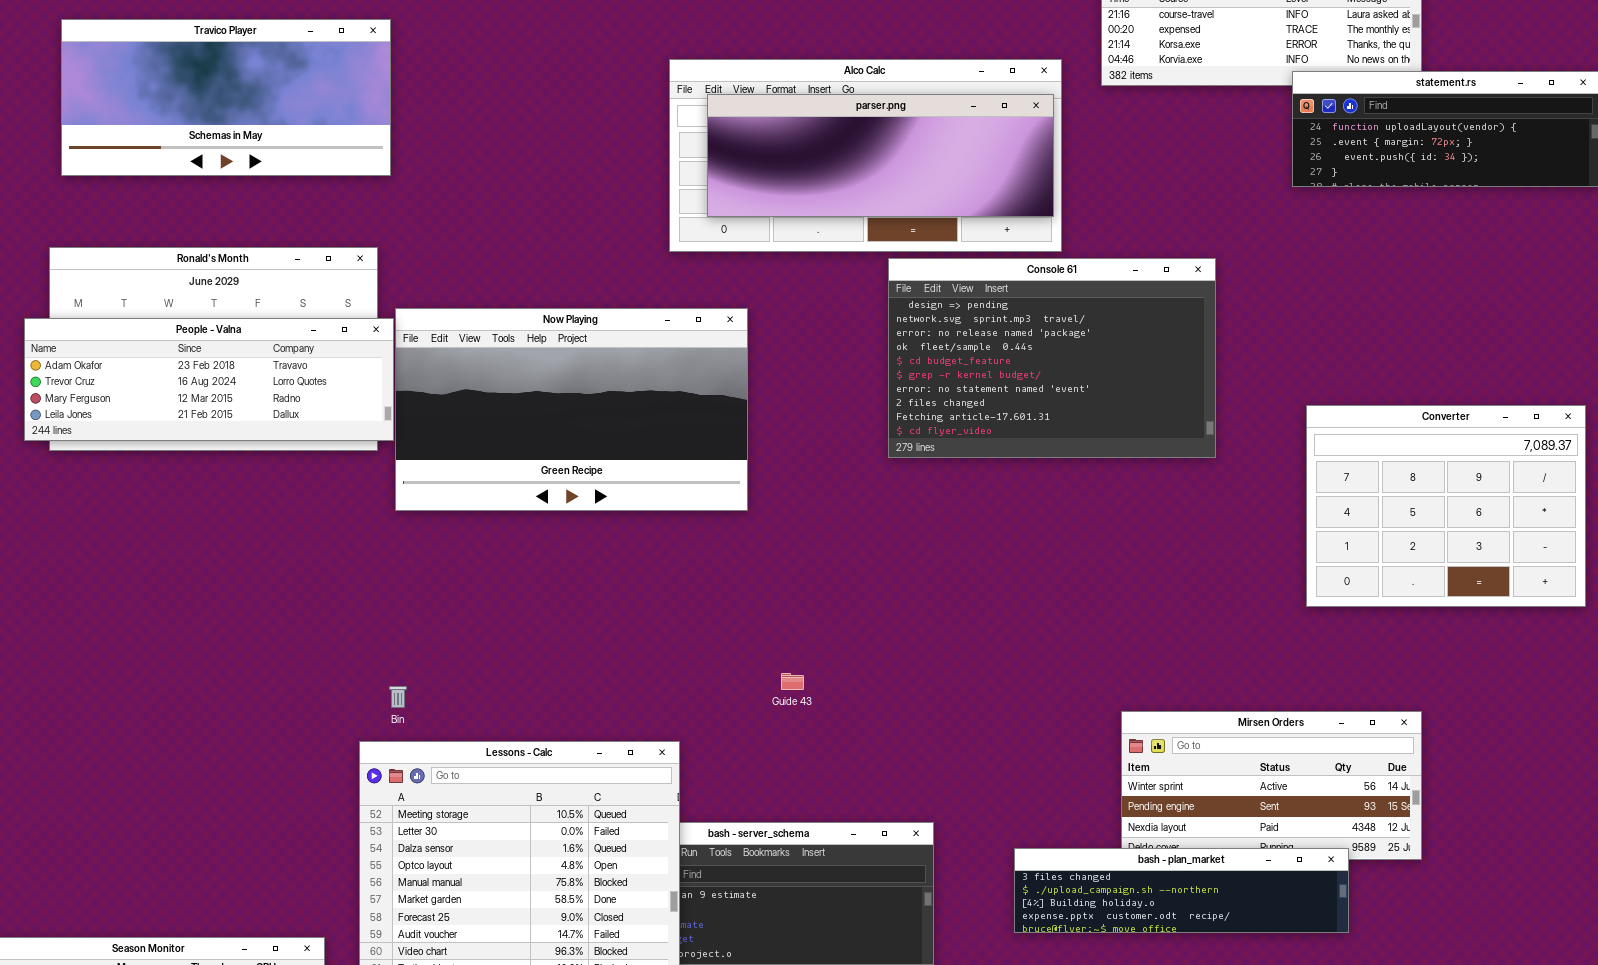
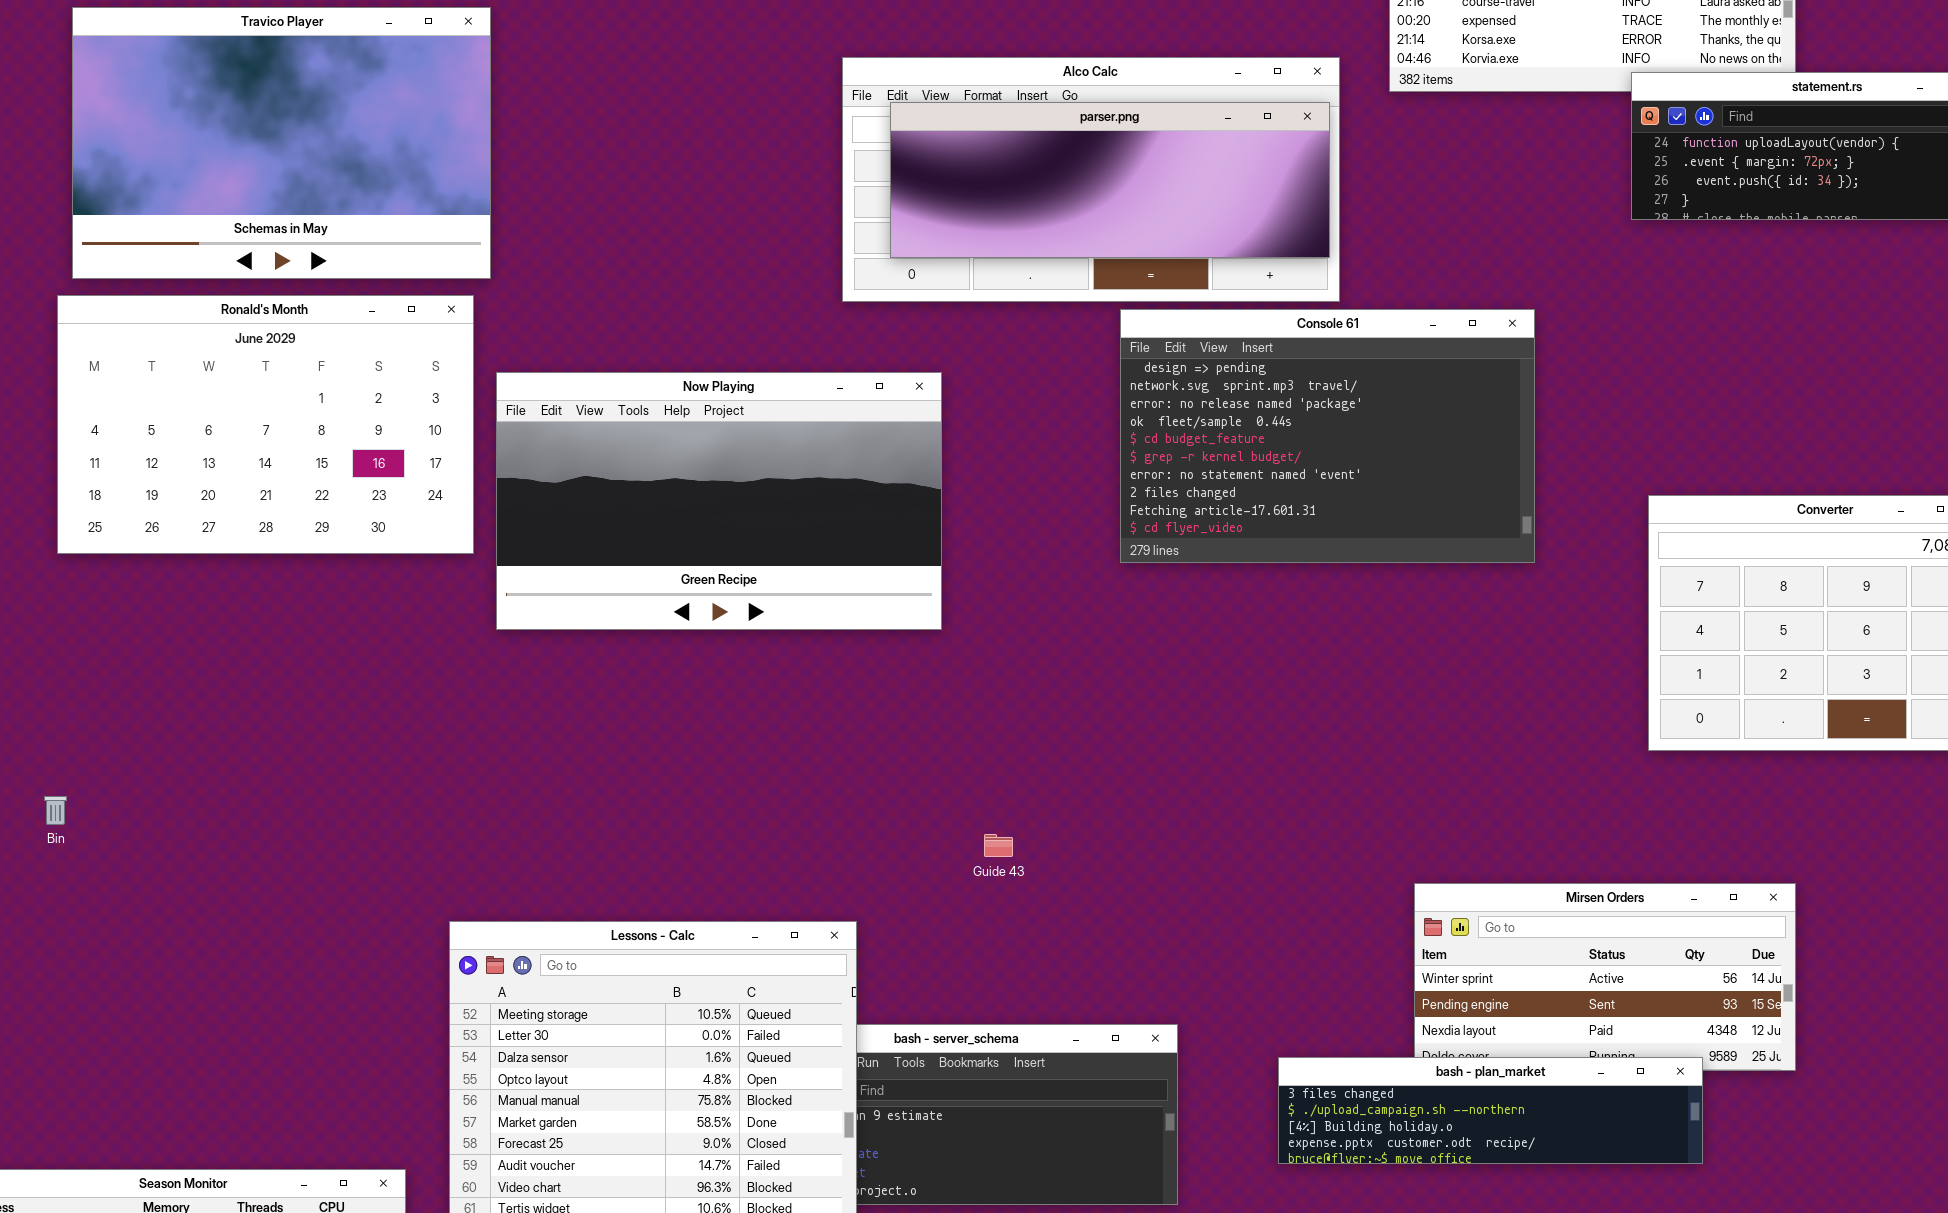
Travico Player: [61,19,391,176] -> [72,7,491,279], resized
People - Valna: [24,318,394,441] -> none, closed
Bin: [389,686,407,708] -> [44,796,67,825], moved

